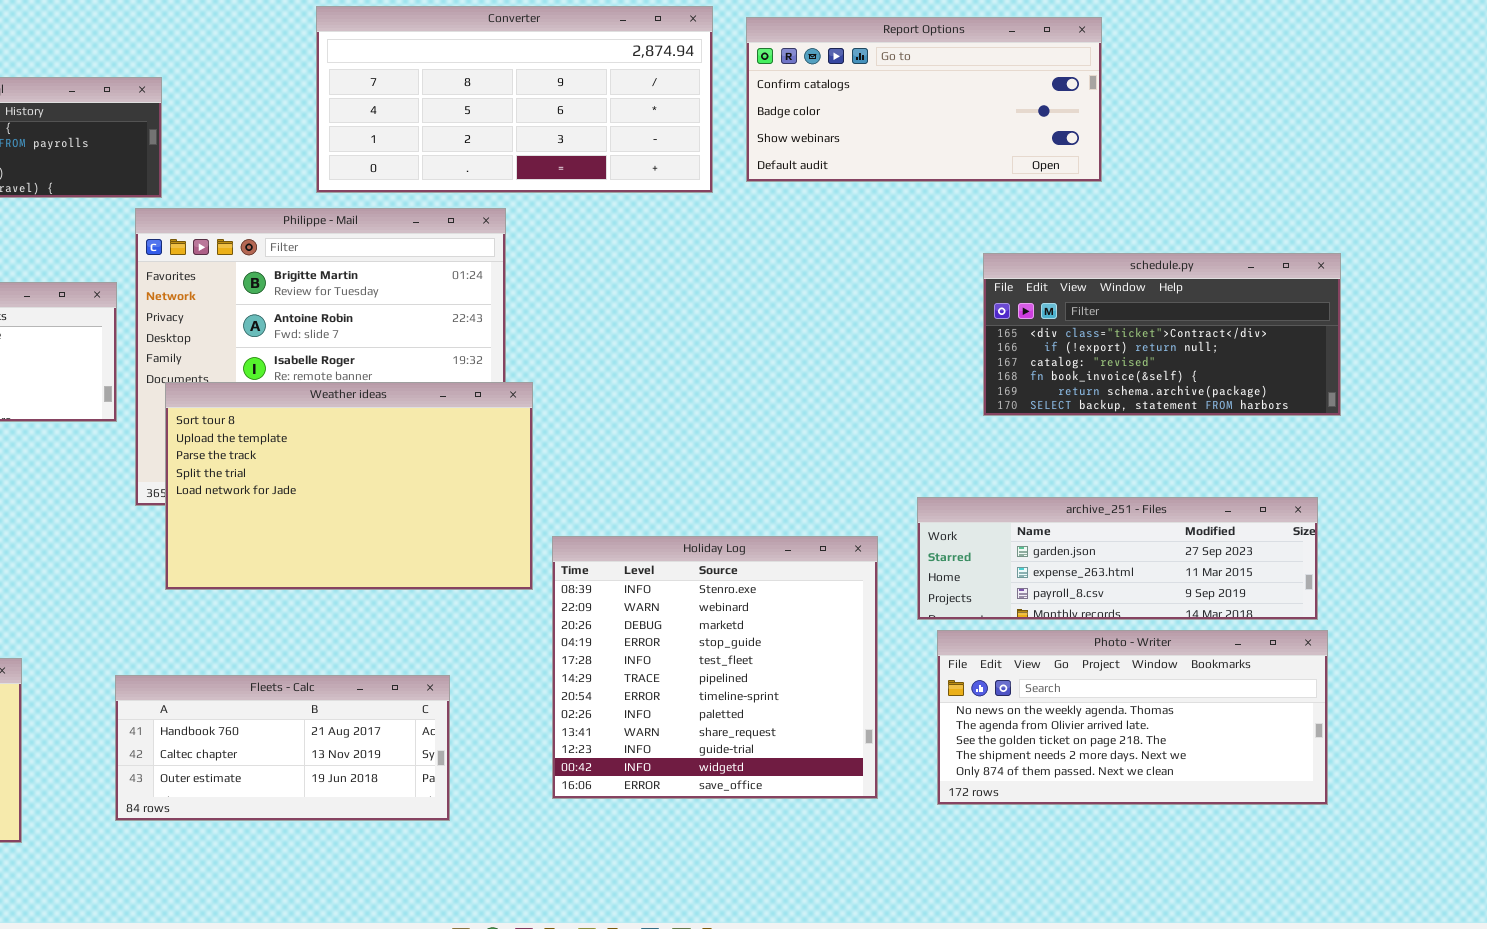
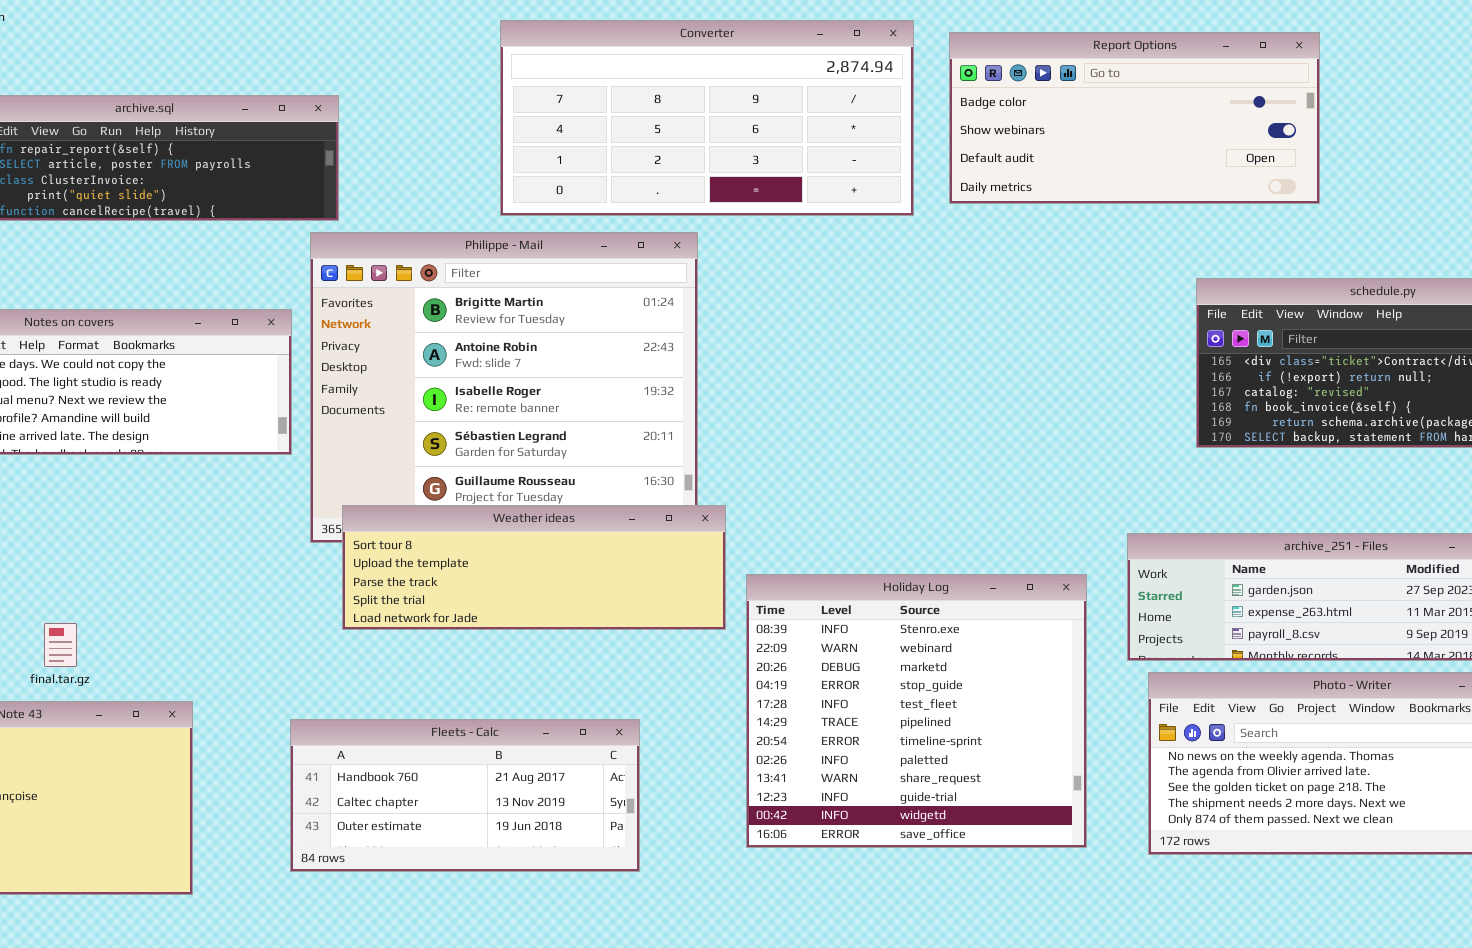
Report Options: [746,17,1102,182] -> [949,32,1320,204], scrolled down 1 row
Weather ideas: [165,382,533,590] -> [342,505,726,630], resized

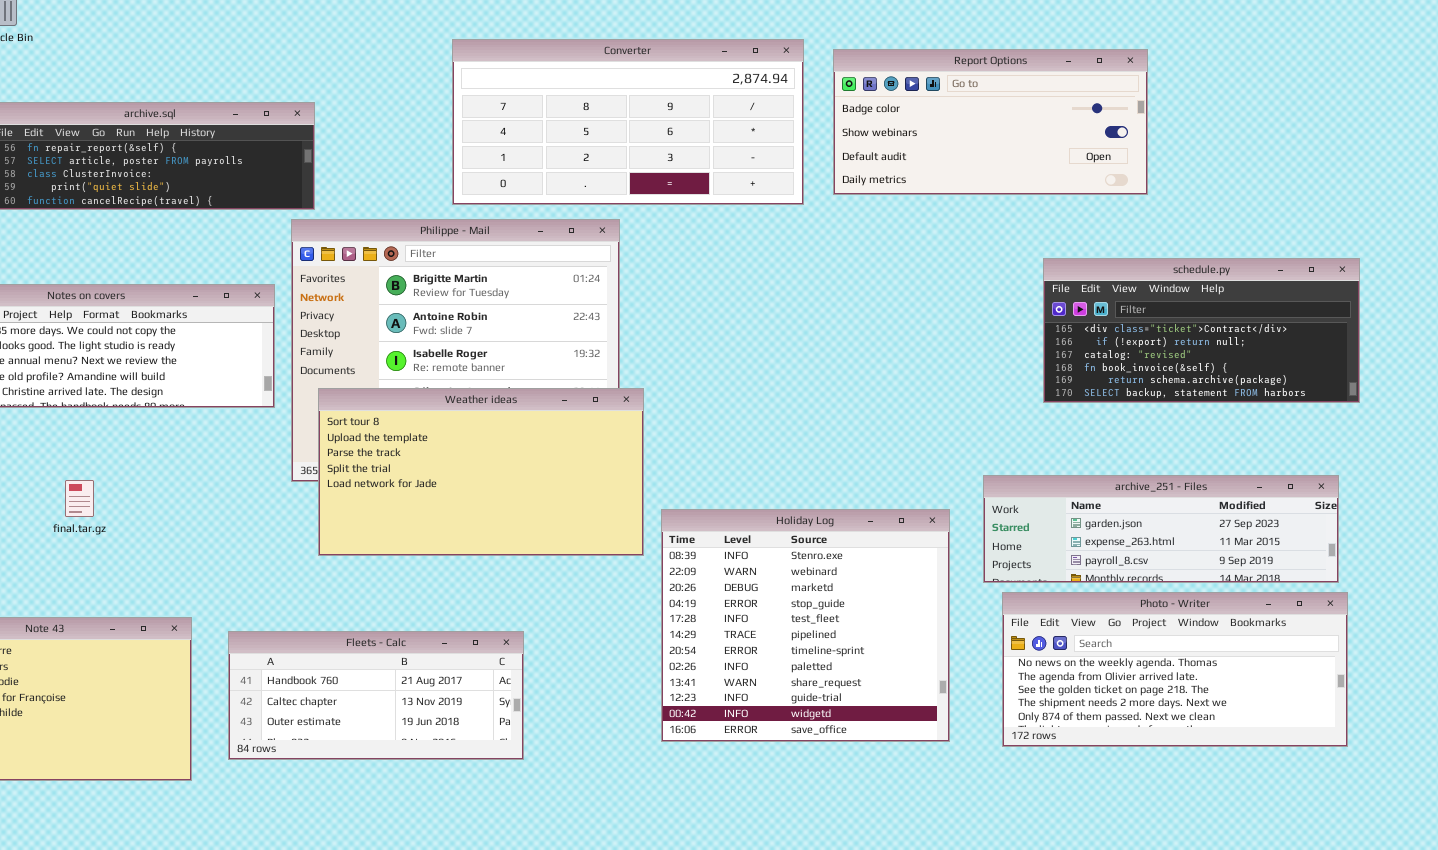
Weather ideas: [342,505,726,630] -> [318,388,644,556], resized
final.tar.gz: [44,623,77,667] -> [65,480,94,517], moved
Fleets - Calc: [290,719,640,872] -> [228,631,524,760], moved

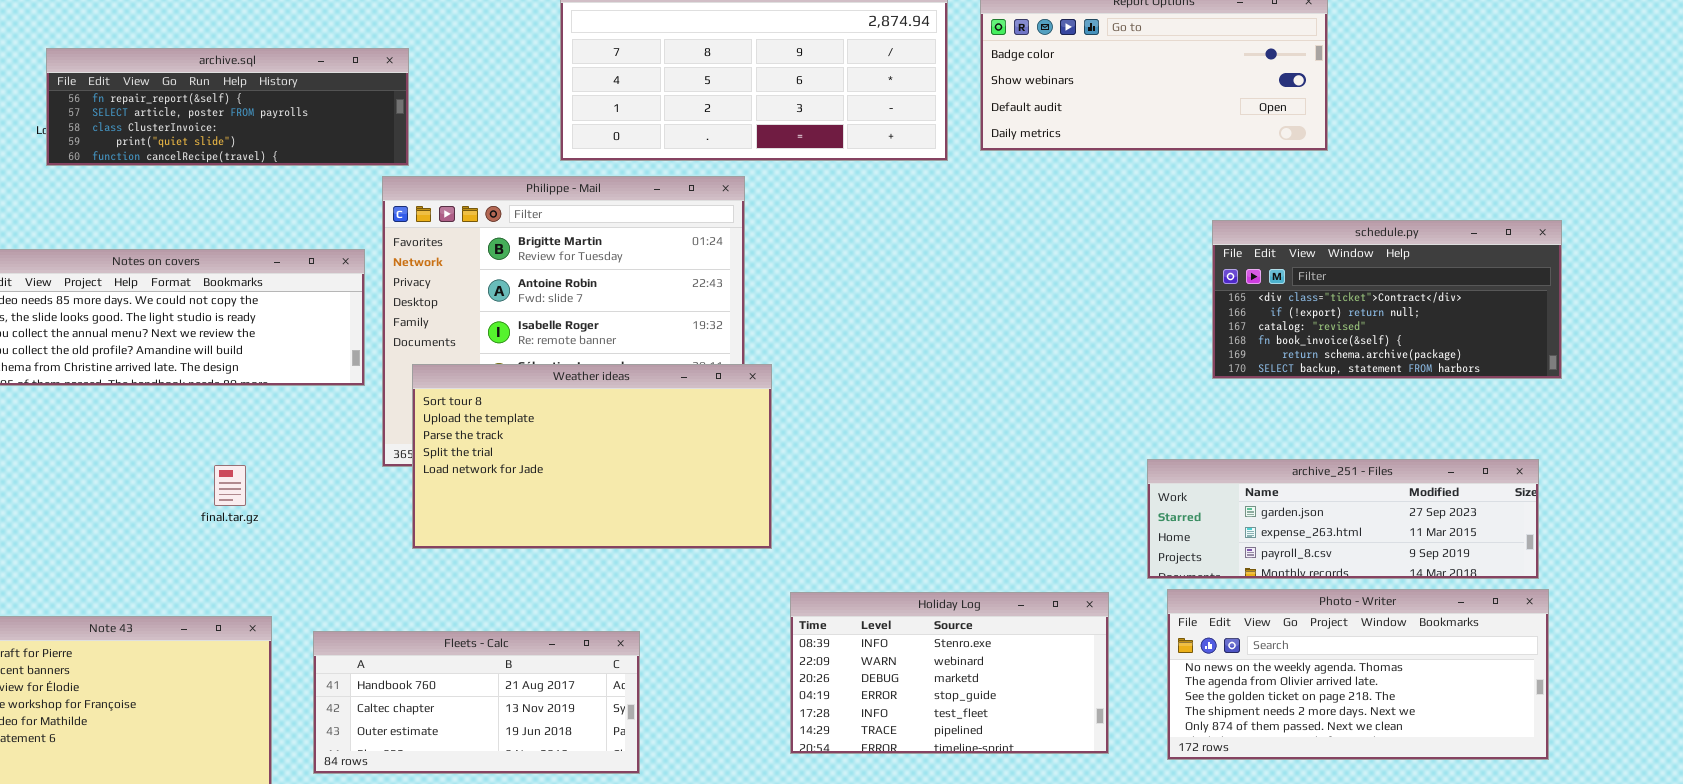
final.tar.gz: [65,480,94,517] -> [214,465,246,506], moved
Holiday Log: [661,509,950,742] -> [790,592,1109,754], resized

